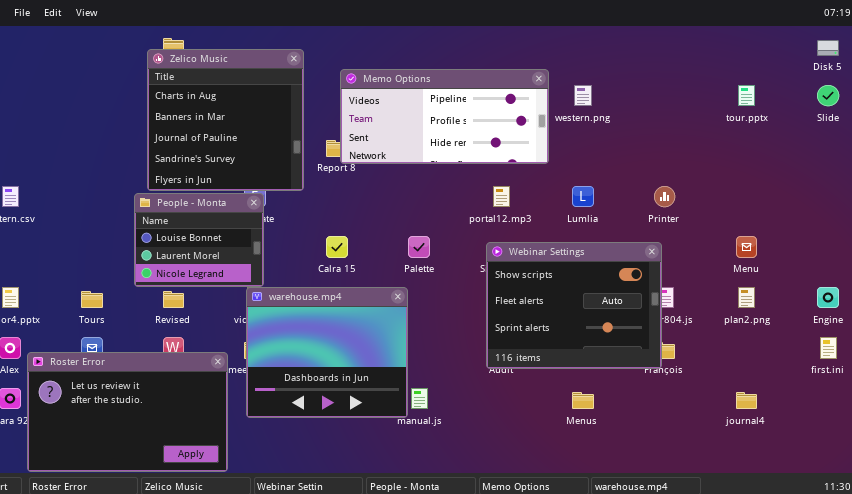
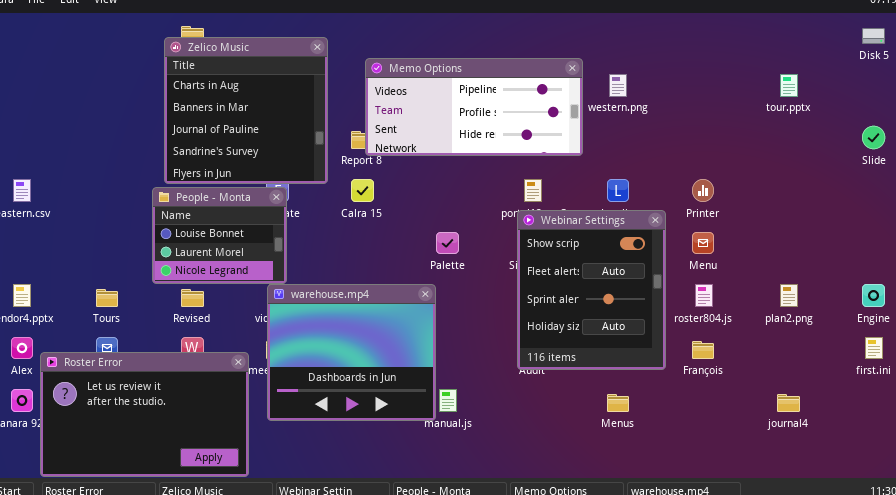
Slide: [817,85,839,106] -> [862,126,885,149], moved
Calra 15: [326,236,348,258] -> [351,179,374,202], moved
Menu: [736,236,757,258] -> [692,232,714,254], moved
Webinar Settings: [486,242,662,369] -> [517,210,666,370], resized

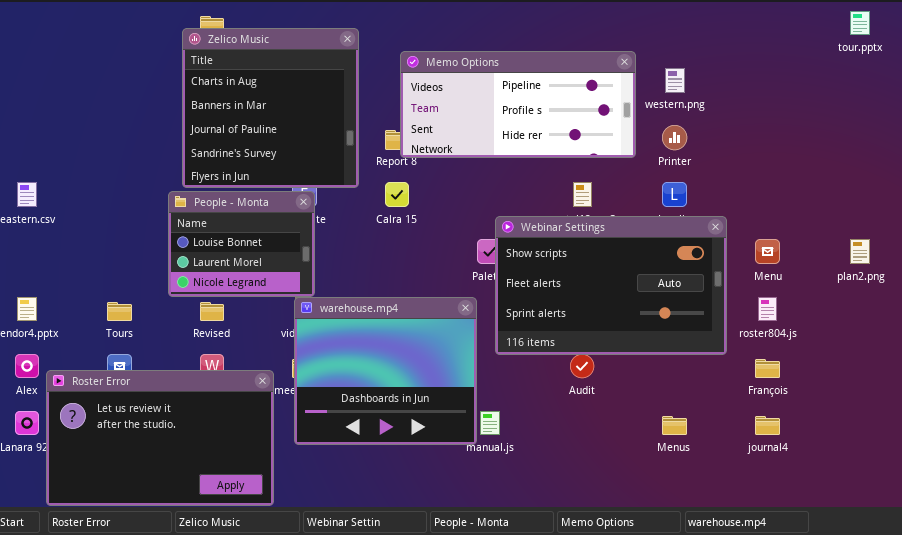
tour.pptx: [780,74,798,97] -> [850,11,870,35], moved
Printer: [692,179,714,202] -> [662,125,687,150], moved
Webinar Settings: [517,210,666,370] -> [495,216,727,355], resized
plan2.png: [780,284,798,307] -> [850,239,870,264], moved
journal4: [777,394,800,412] -> [755,416,780,435], moved

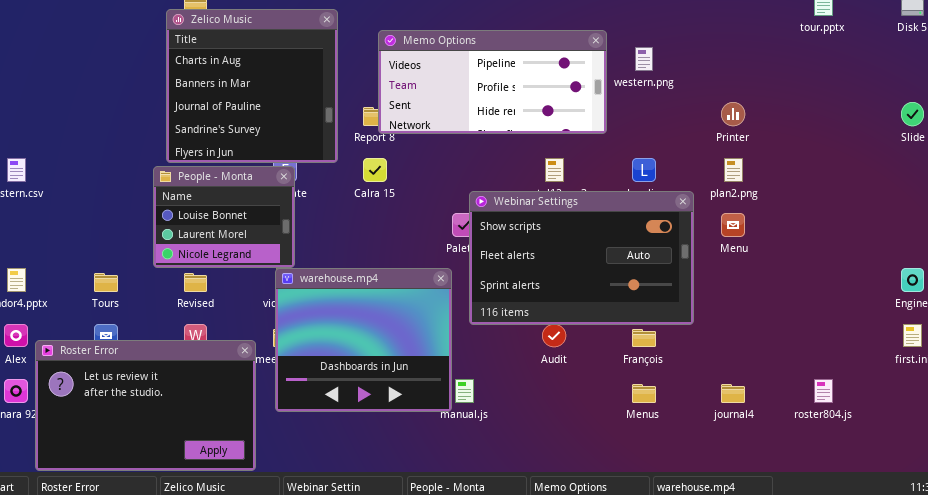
Printer: [662,125,687,150] -> [721,102,745,126], moved
plan2.png: [850,239,870,264] -> [724,158,743,182], moved
roster804.js: [758,297,777,321] -> [814,379,833,403], moved
François: [755,359,780,378] -> [632,329,656,347], moved

